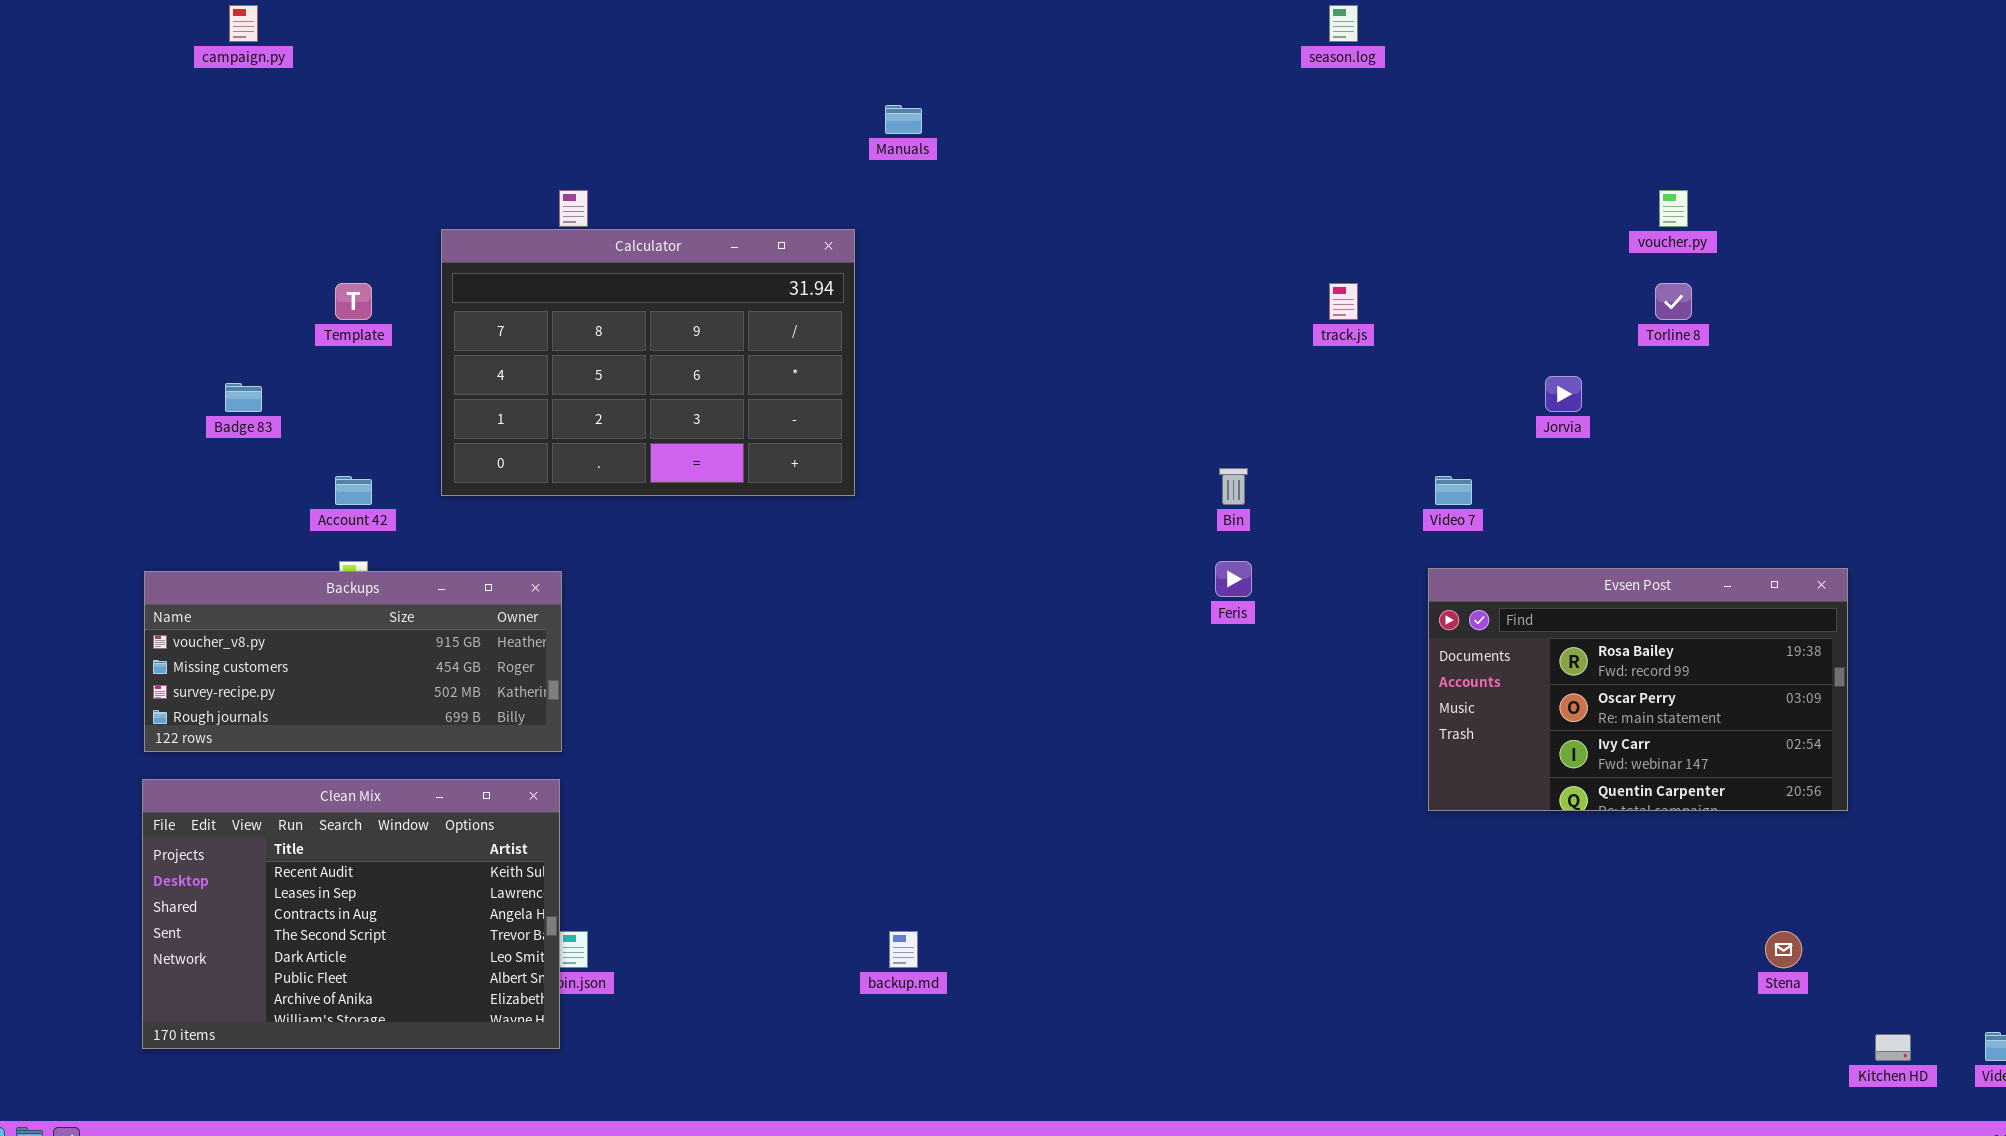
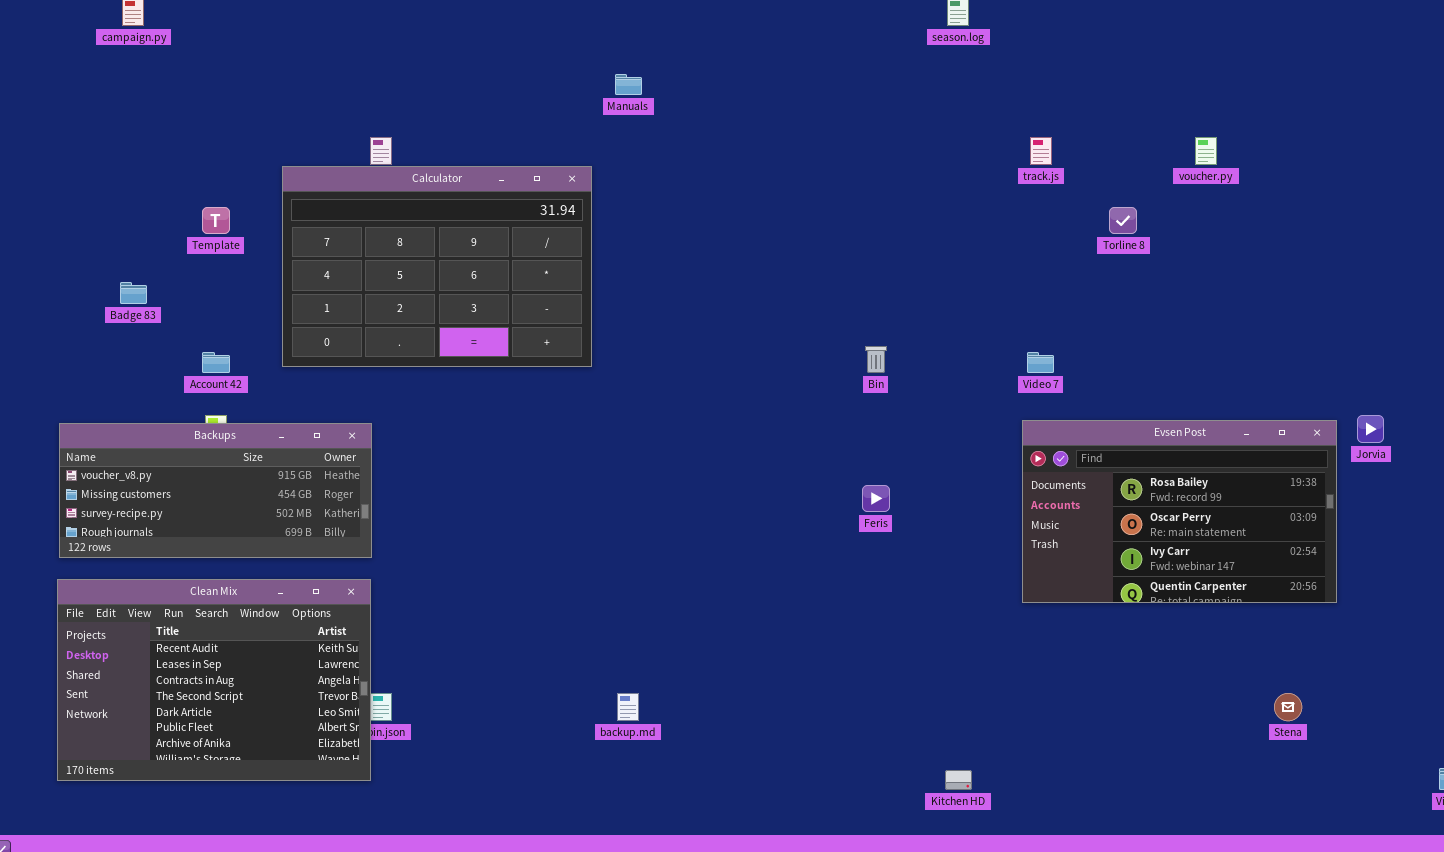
track.js: [1329,283,1358,320] -> [1030,137,1052,165], moved
Torline 8: [1655,283,1692,320] -> [1109,207,1137,234], moved
Jorvia: [1545,376,1582,412] -> [1357,415,1384,443], moved
Feris: [1215,561,1252,597] -> [862,485,890,512], moved
Kitchen HD: [1875,1034,1911,1061] -> [945,770,972,790], moved

